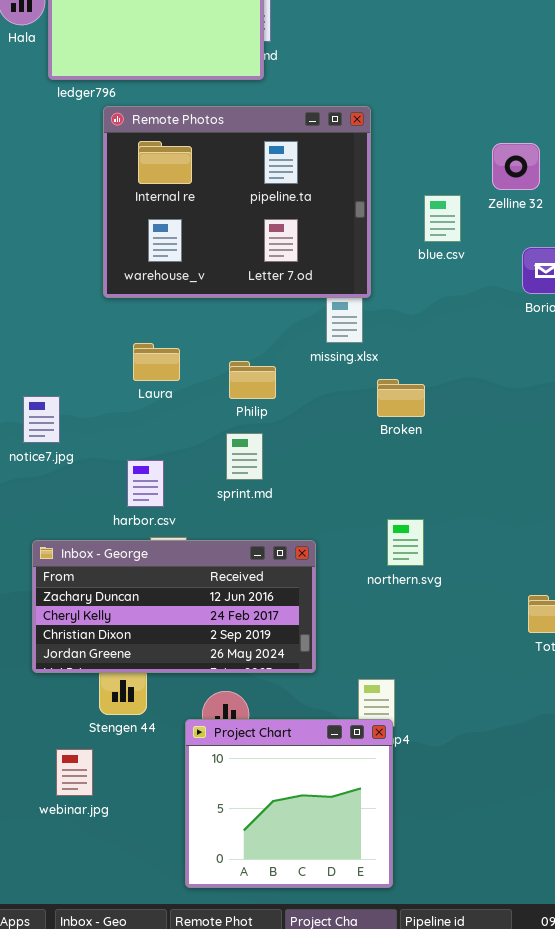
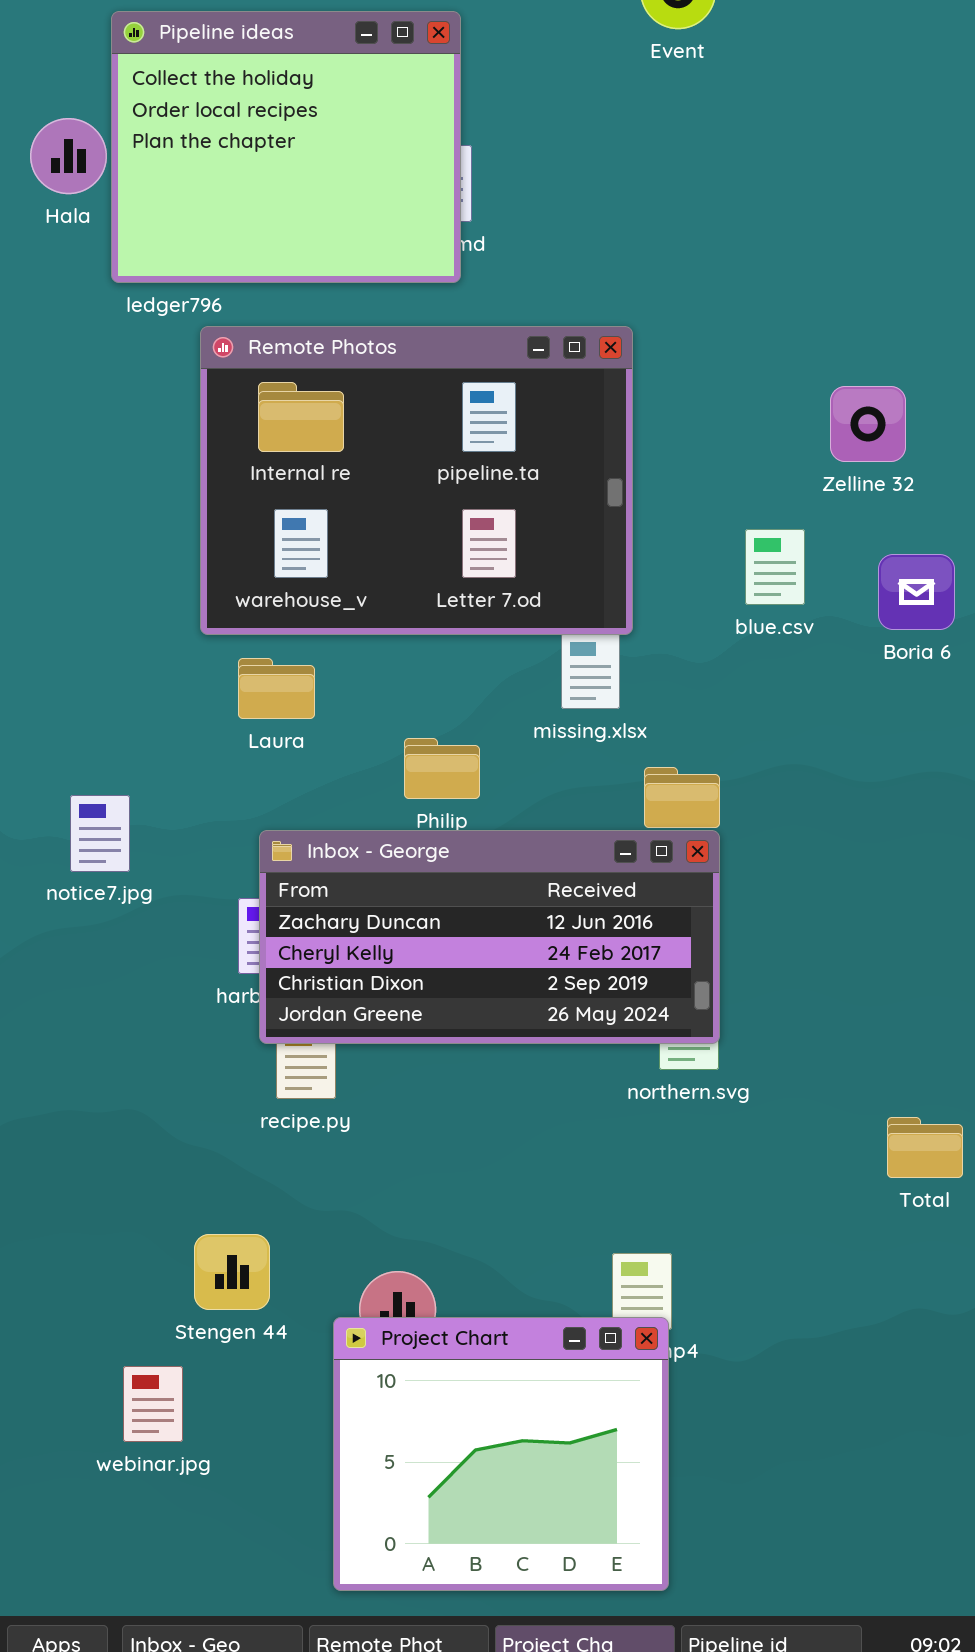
blue.csv: [424,195,461,242] -> [745,529,805,605], moved
Laura: [133,343,180,381] -> [238,658,315,719], moved
Inbox - George: [32,540,316,673] -> [259,830,720,1044], moved

